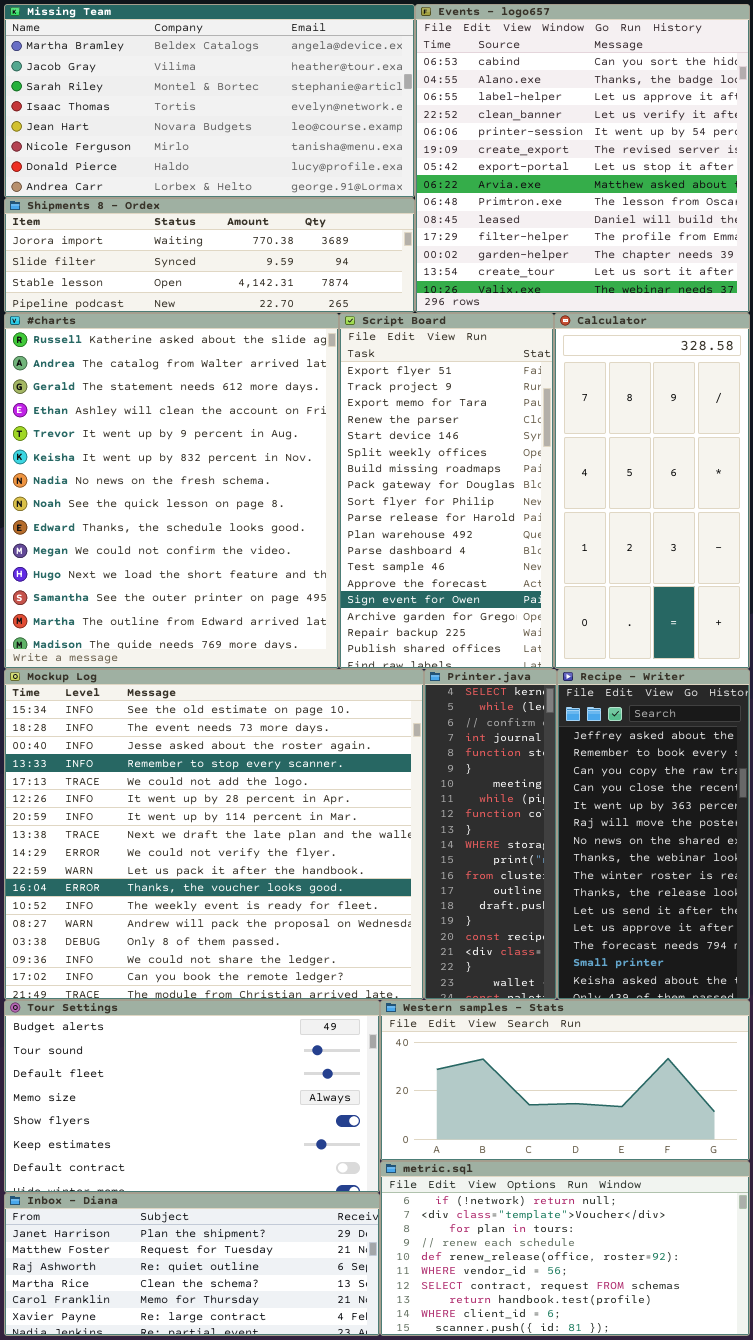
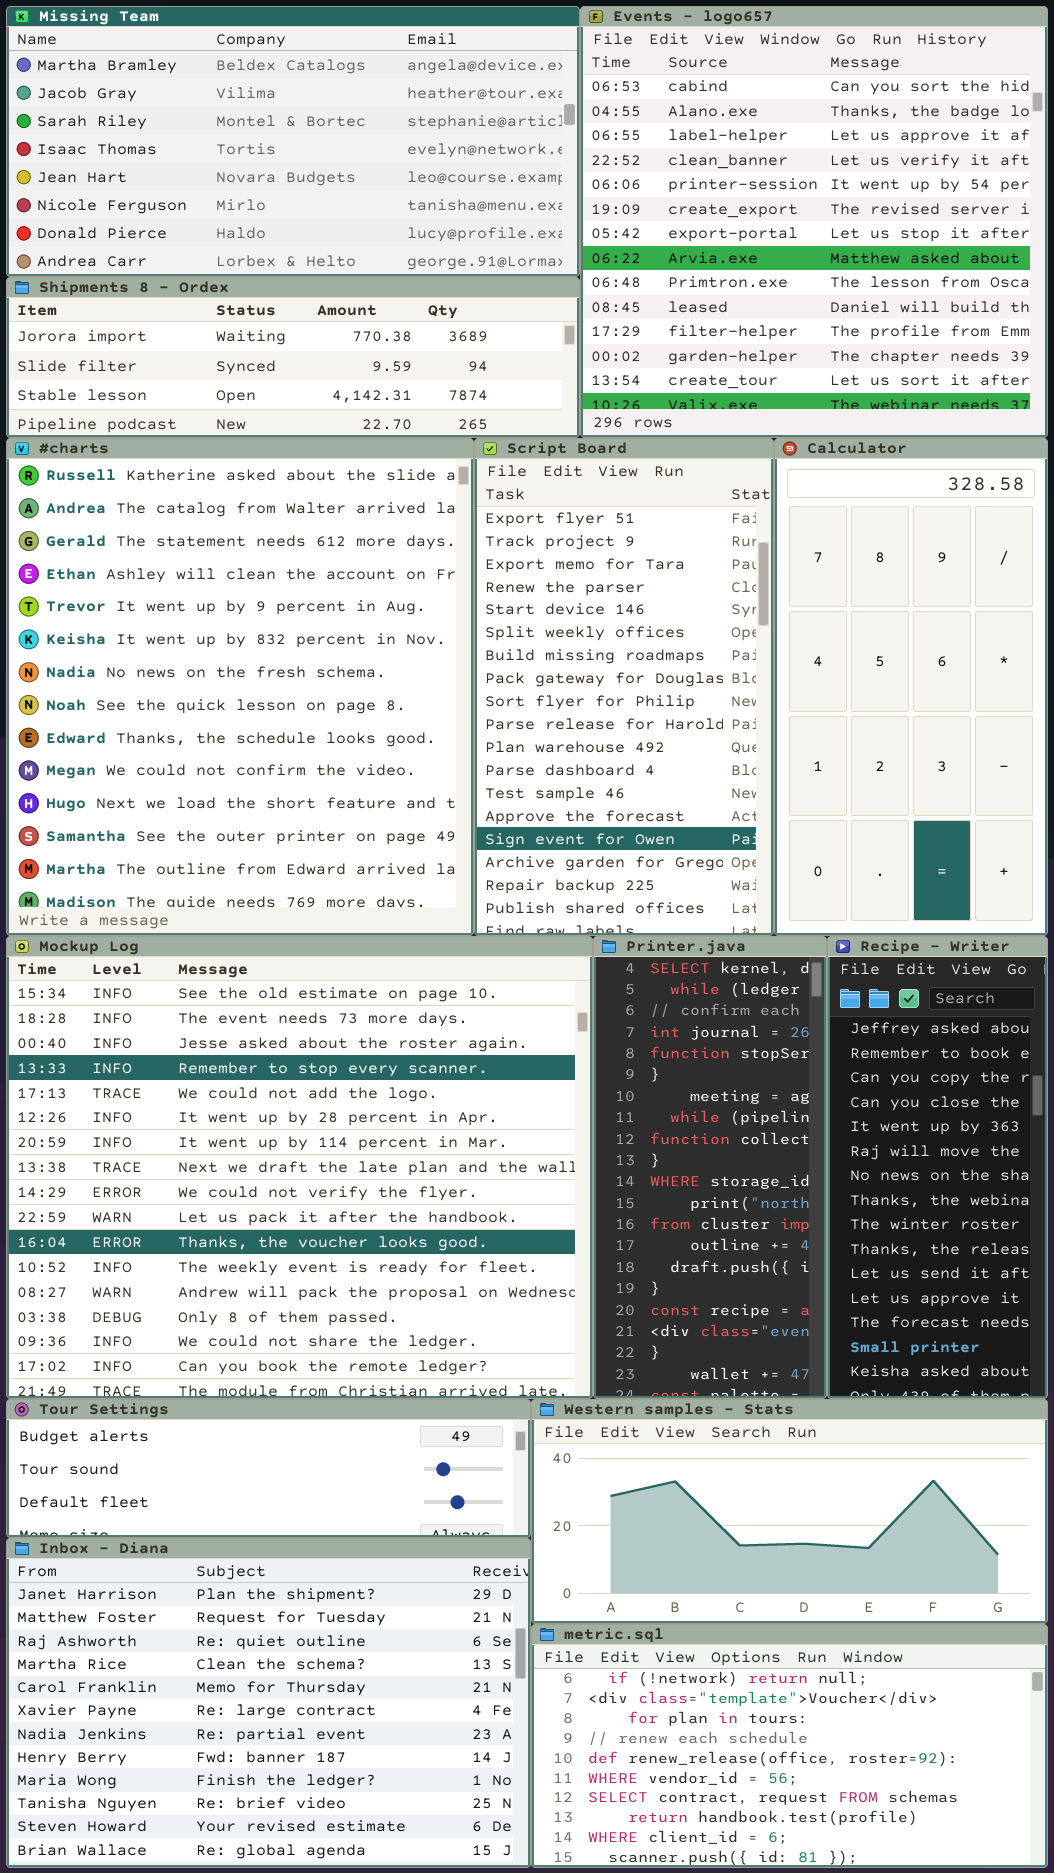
Printer.java: [424,669,557,1000] -> [593,936,827,1399], resized
Recipe - Writer: [557,669,750,1000] -> [827,936,1048,1399], resized
Tour Settings: [4,1000,380,1193] -> [6,1399,531,1538], resized
Inbox - Diana: [4,1193,380,1336] -> [6,1538,531,1868], resized

